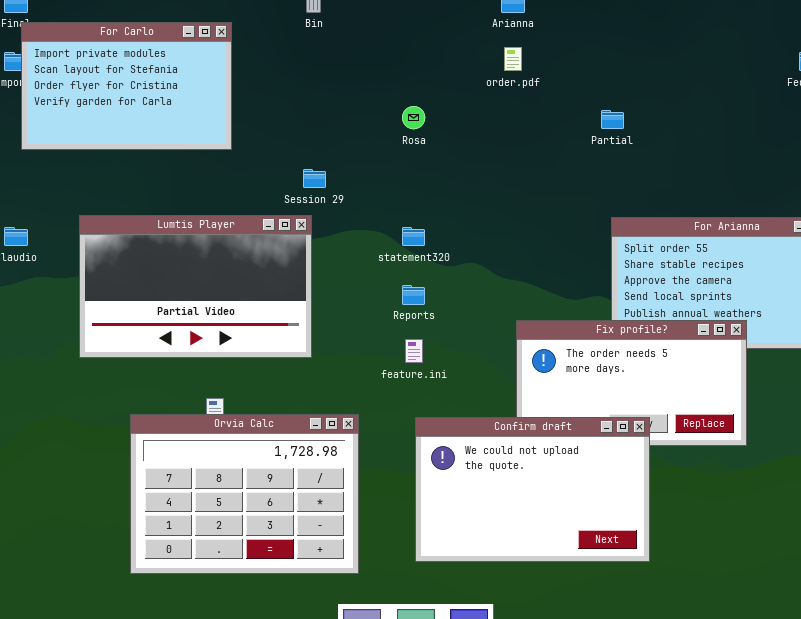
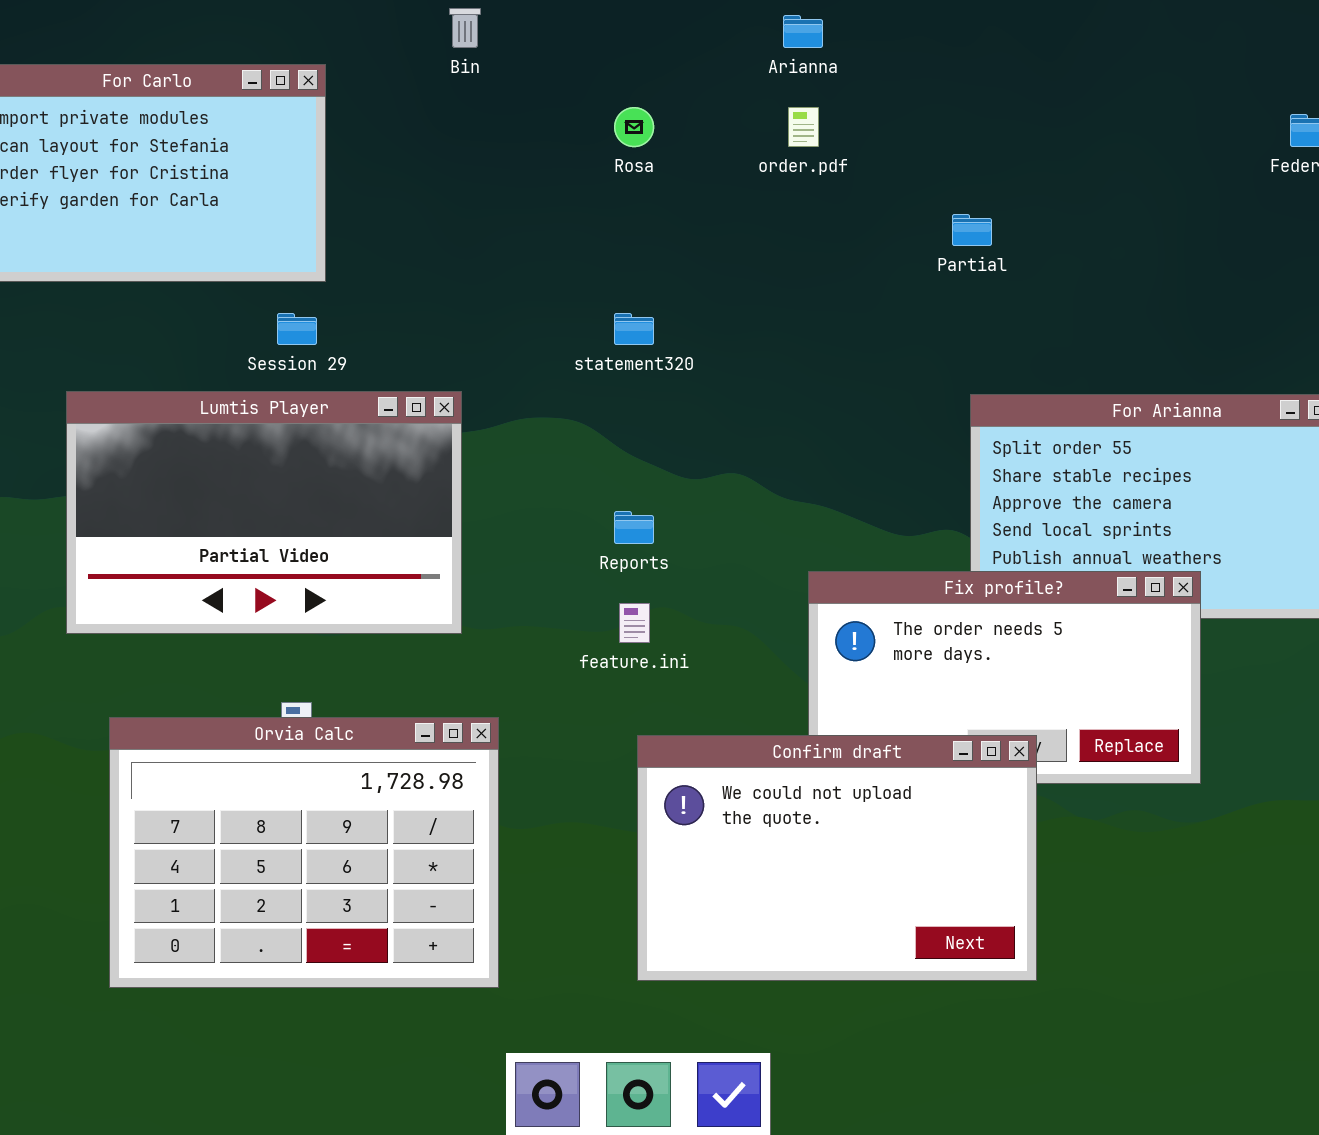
Rosa: [402,106,425,129] -> [614,107,654,147], moved
Session 29: [303,169,326,188] -> [277,313,317,345], moved
statement320: [402,227,425,246] -> [614,313,654,345], moved
Orvia Calc: [130,414,359,574] -> [109,717,499,988], moved

